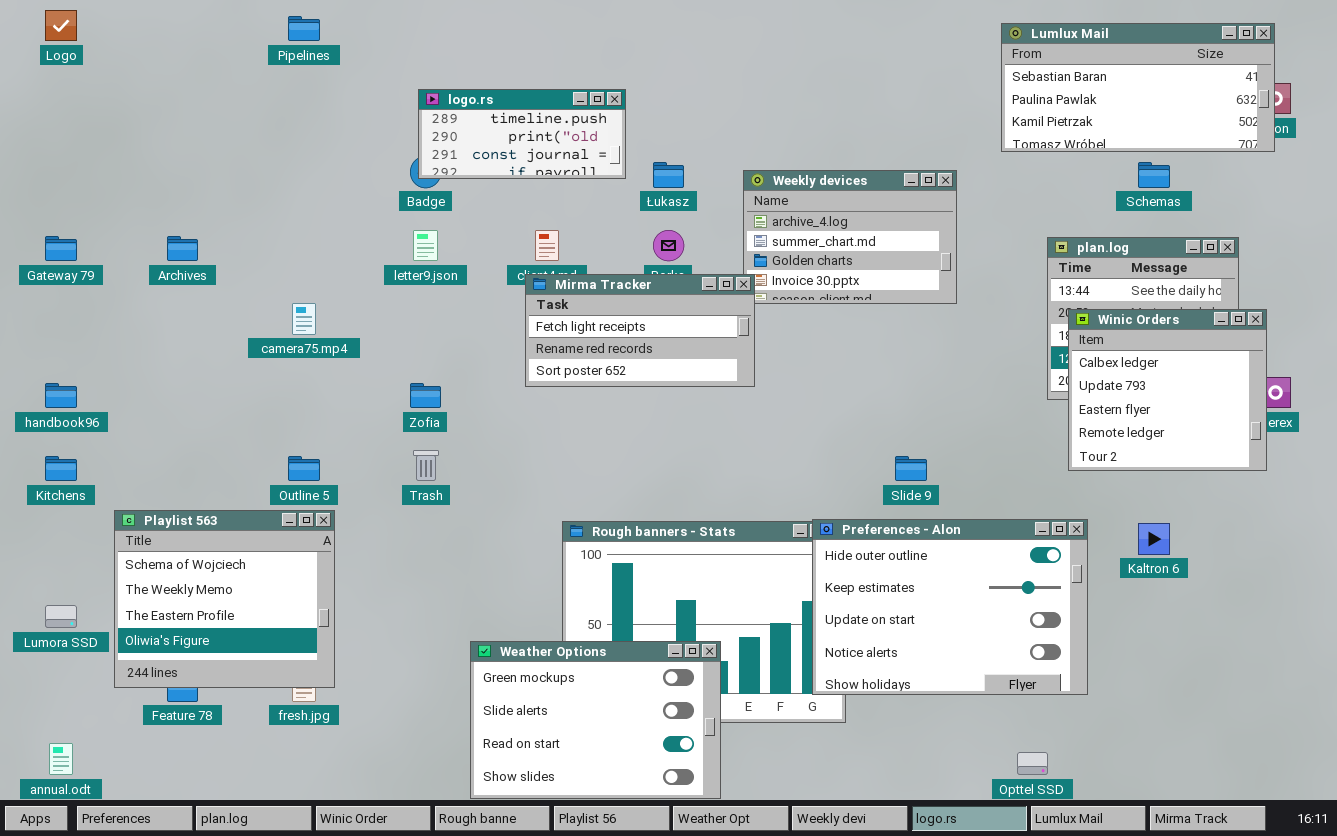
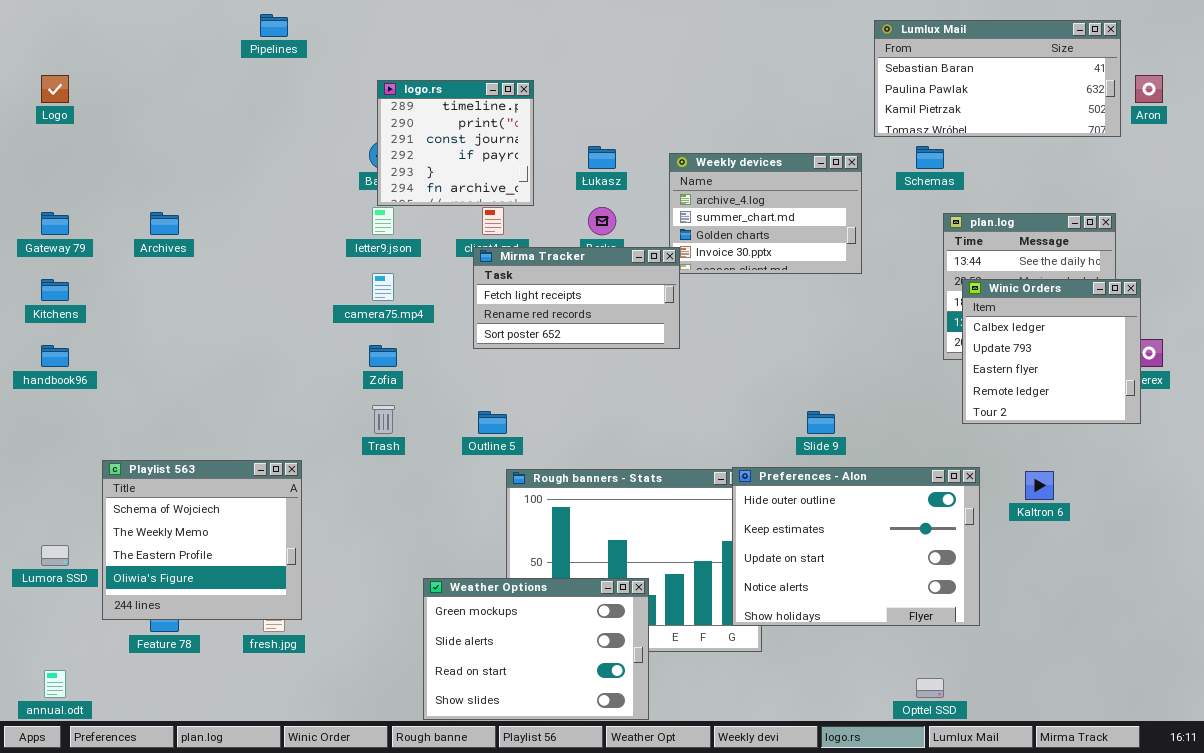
Logo: [45,10,77,41] -> [41,75,69,103], moved
Lumlux Mail: [1001,23,1275,152] -> [874,20,1121,137], moved
logo.rs: [418,89,626,179] -> [377,80,534,206], resized
Schemas: [1138,162,1170,188] -> [916,146,944,169], moved
camera75.mp4: [292,303,316,335] -> [372,273,394,301], moved
Kitchens: [45,456,77,481] -> [41,279,69,301], moved
Outline 5: [288,456,320,481] -> [478,411,507,434], moved

